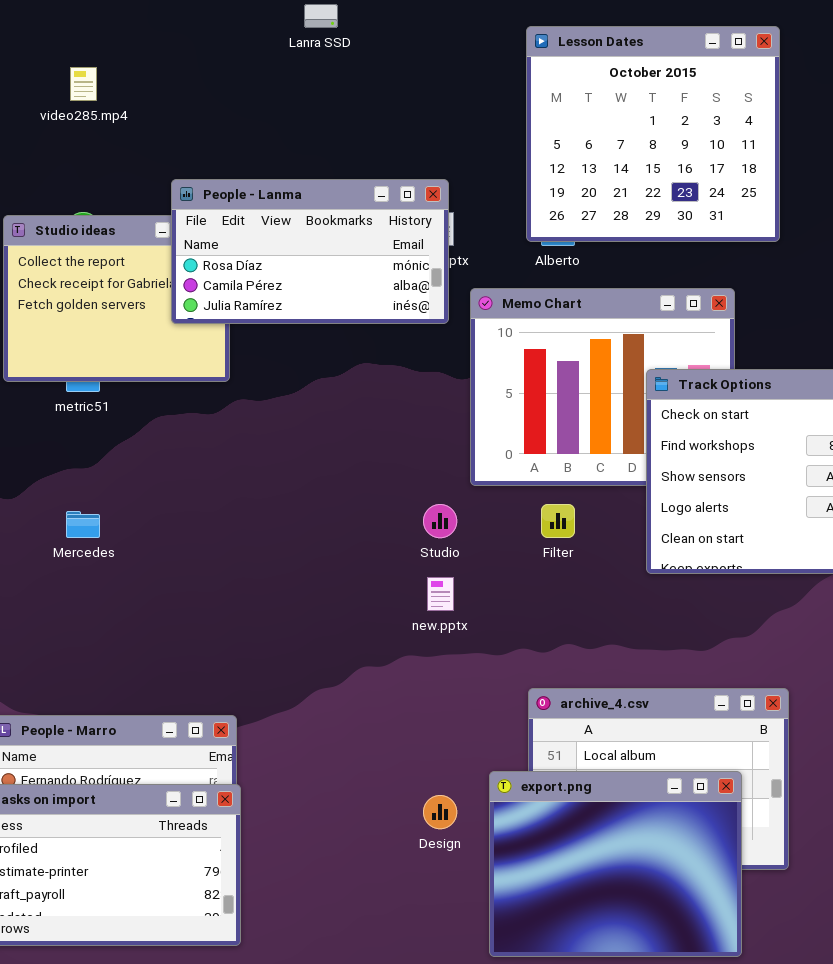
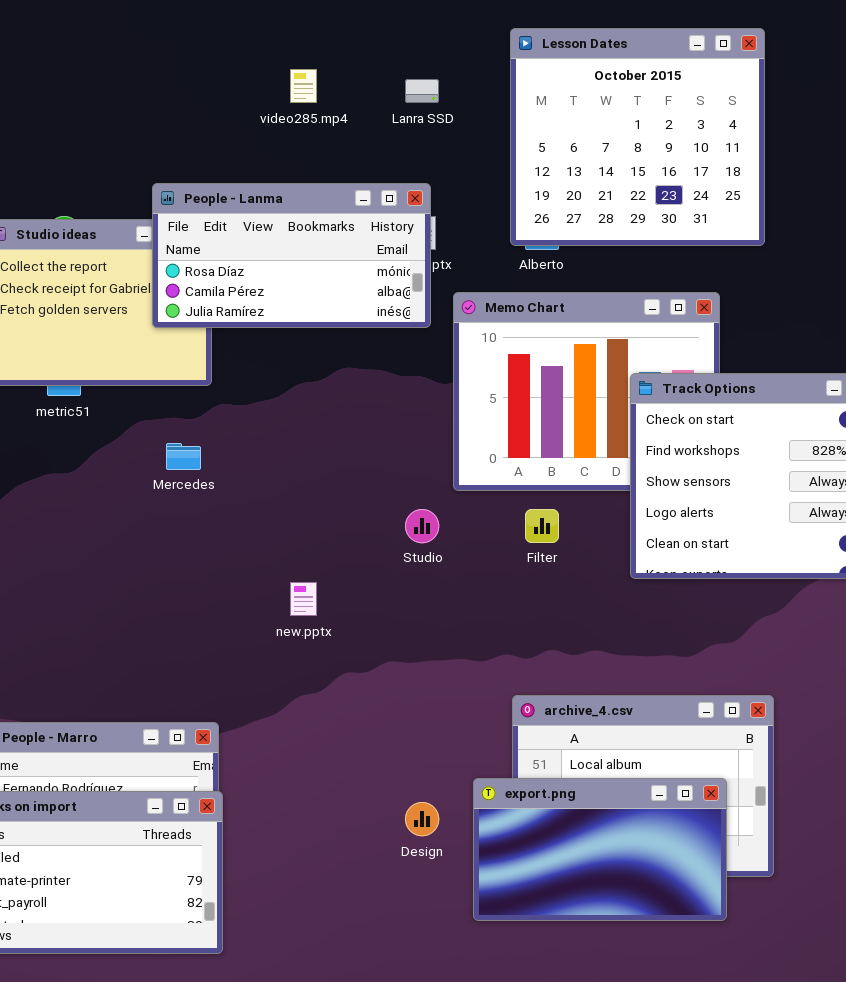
Lanra SSD: [304,4,338,28] -> [405,79,439,103], moved
video285.mp4: [70,67,97,101] -> [290,69,317,103], moved
Mercedes: [66,511,100,538] -> [166,443,201,470], moved
new.pptx: [427,577,454,611] -> [290,582,317,616], moved
export.png: [489,771,742,957] -> [473,778,727,921], resized

